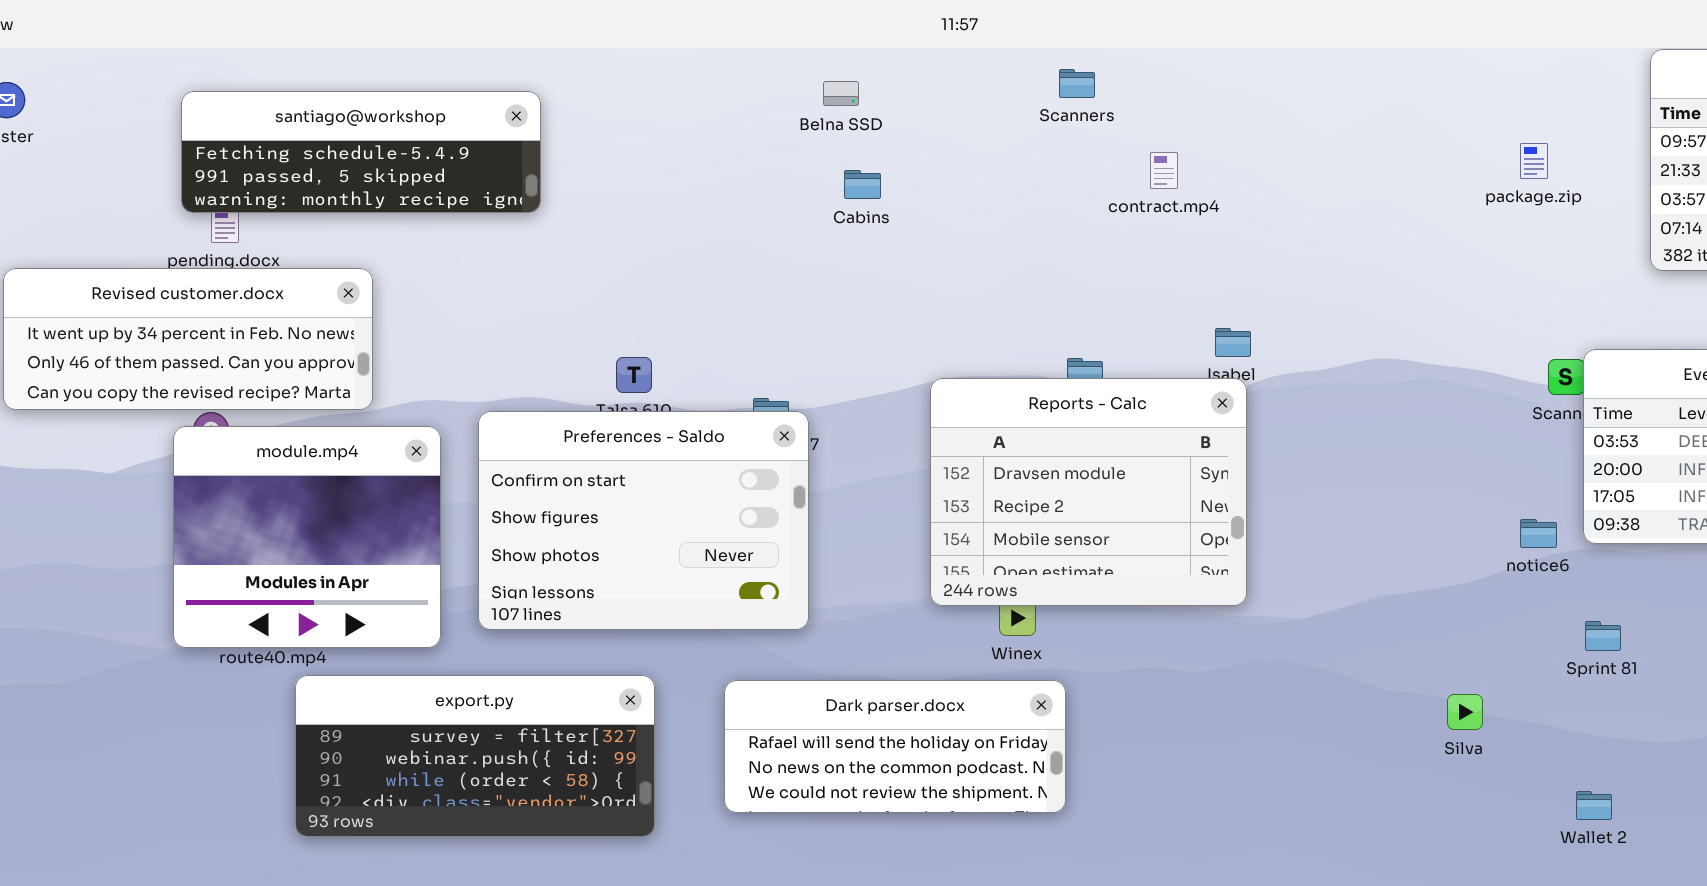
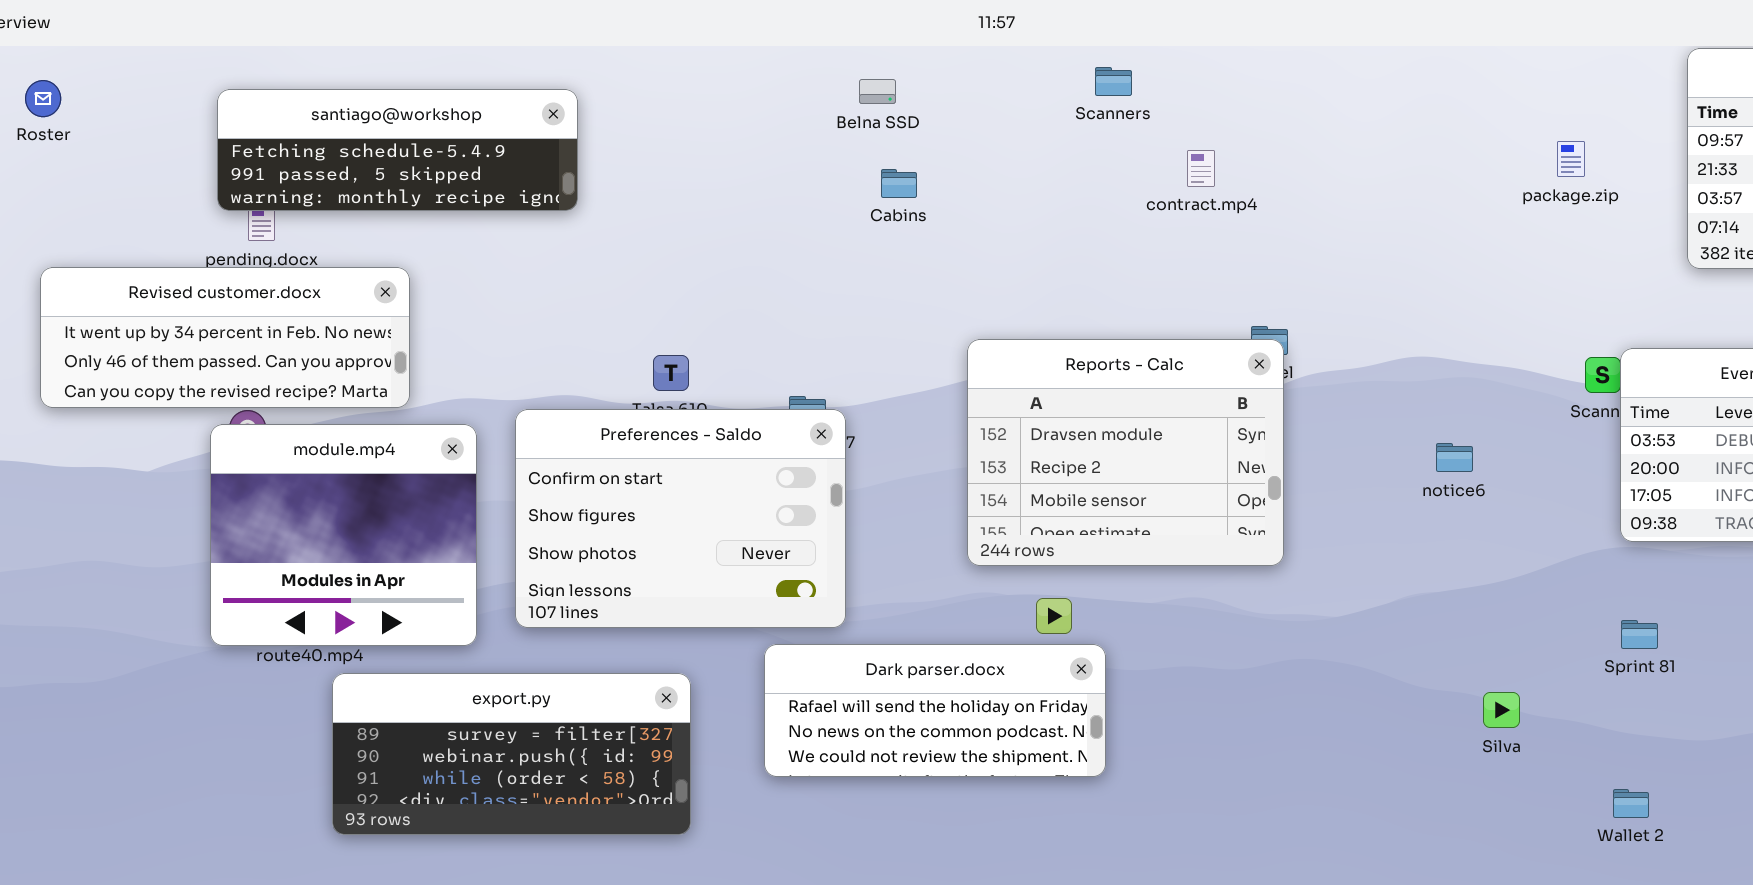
Reports - Calc: [930,378,1247,606] -> [967,339,1284,566], moved
notice6: [1520,519,1557,548] -> [1436,443,1473,472], moved
Dark parser.docx: [724,680,1066,813] -> [764,644,1106,777], moved

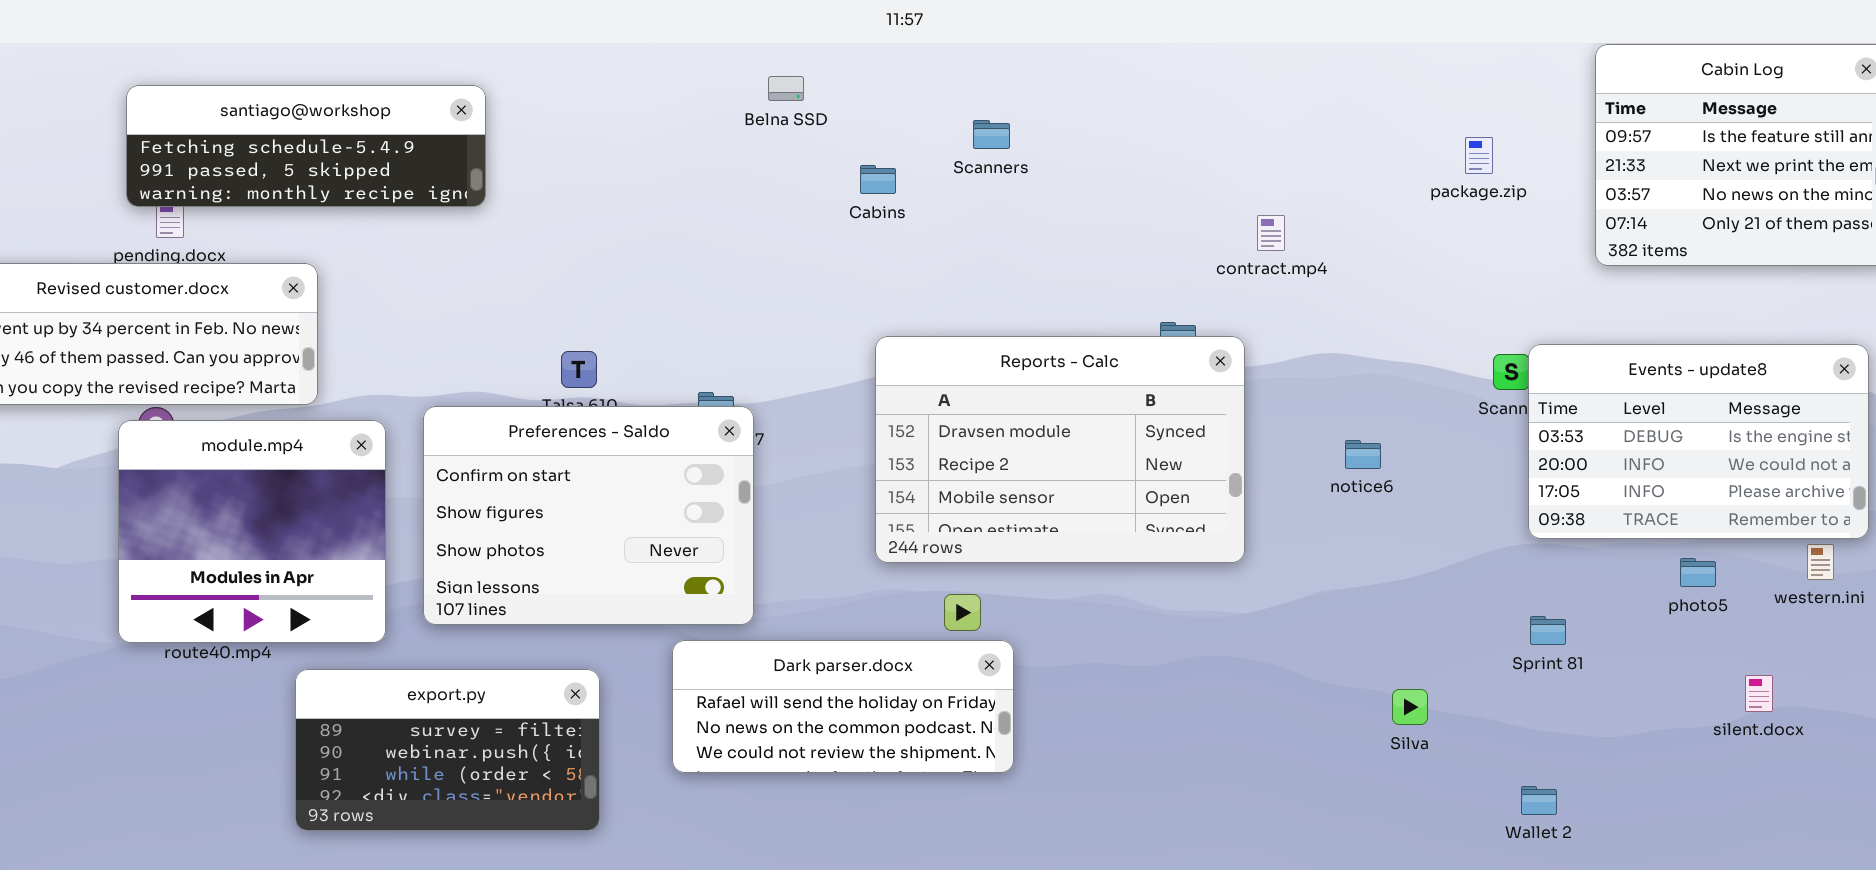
Scanners: [1095,67,1132,96] -> [973,120,1010,149], moved
contract.mp4: [1187,150,1215,187] -> [1257,215,1285,251], moved
Cabins: [881,169,917,198] -> [860,165,896,194], moved
Reports - Calc: [967,339,1284,566] -> [875,336,1245,563], resized
export.py: [332,673,691,835] -> [295,669,600,831], resized

